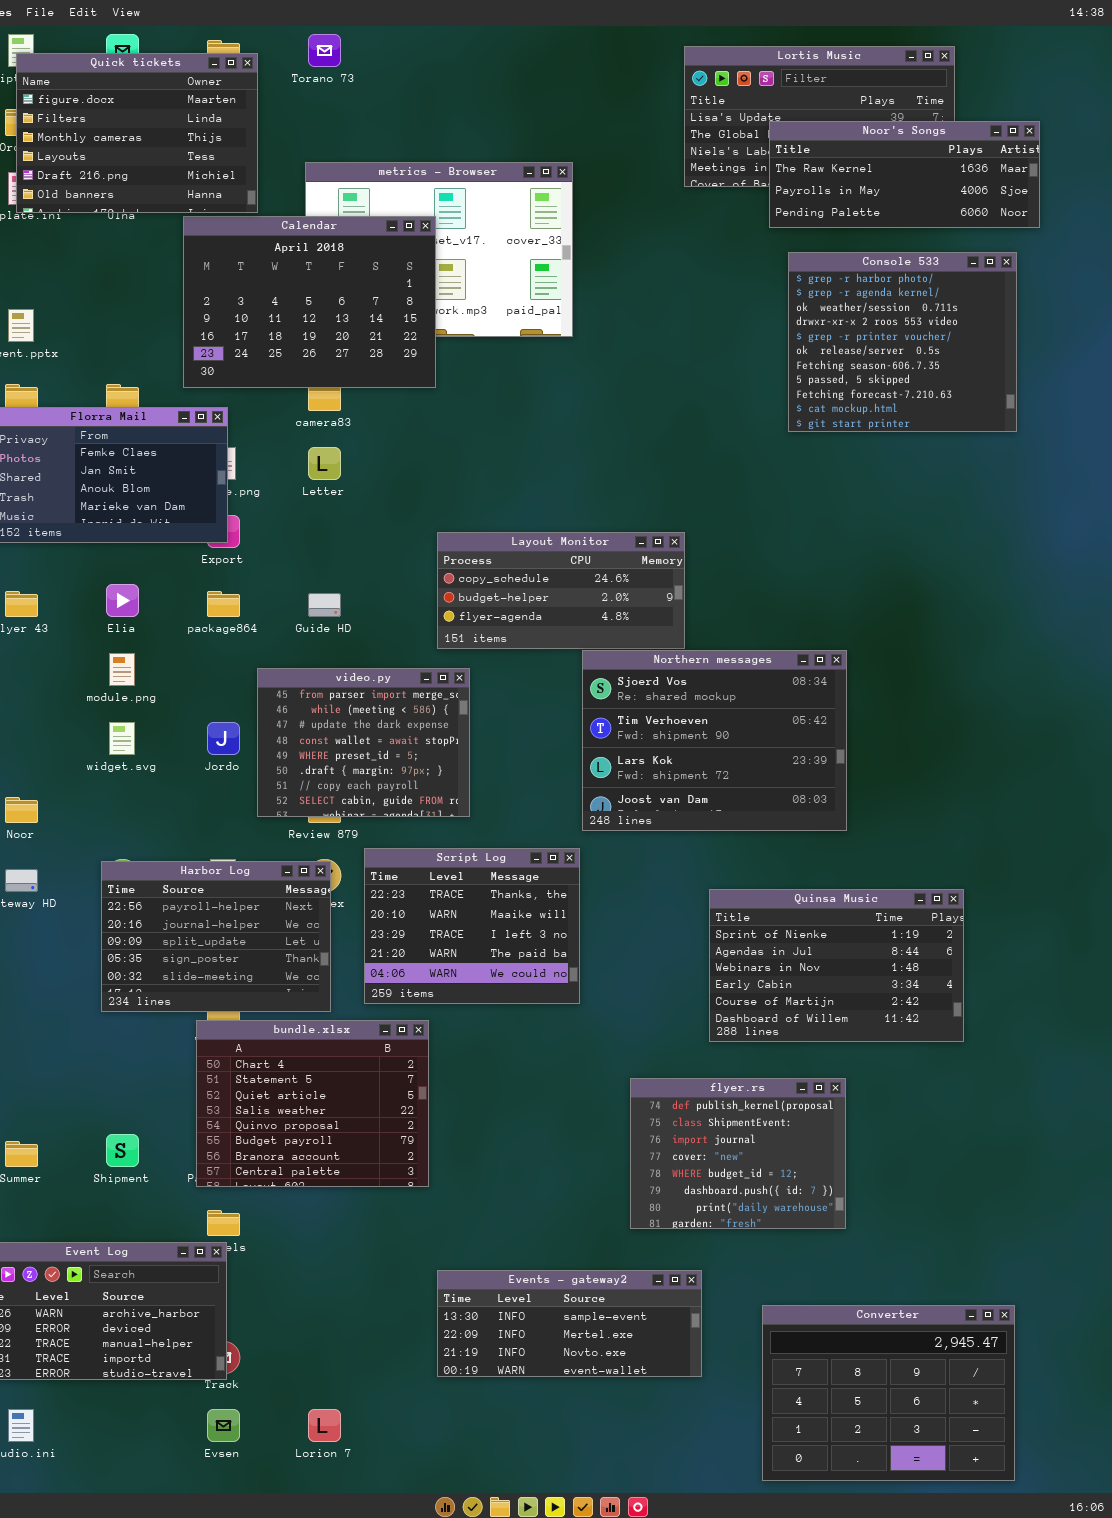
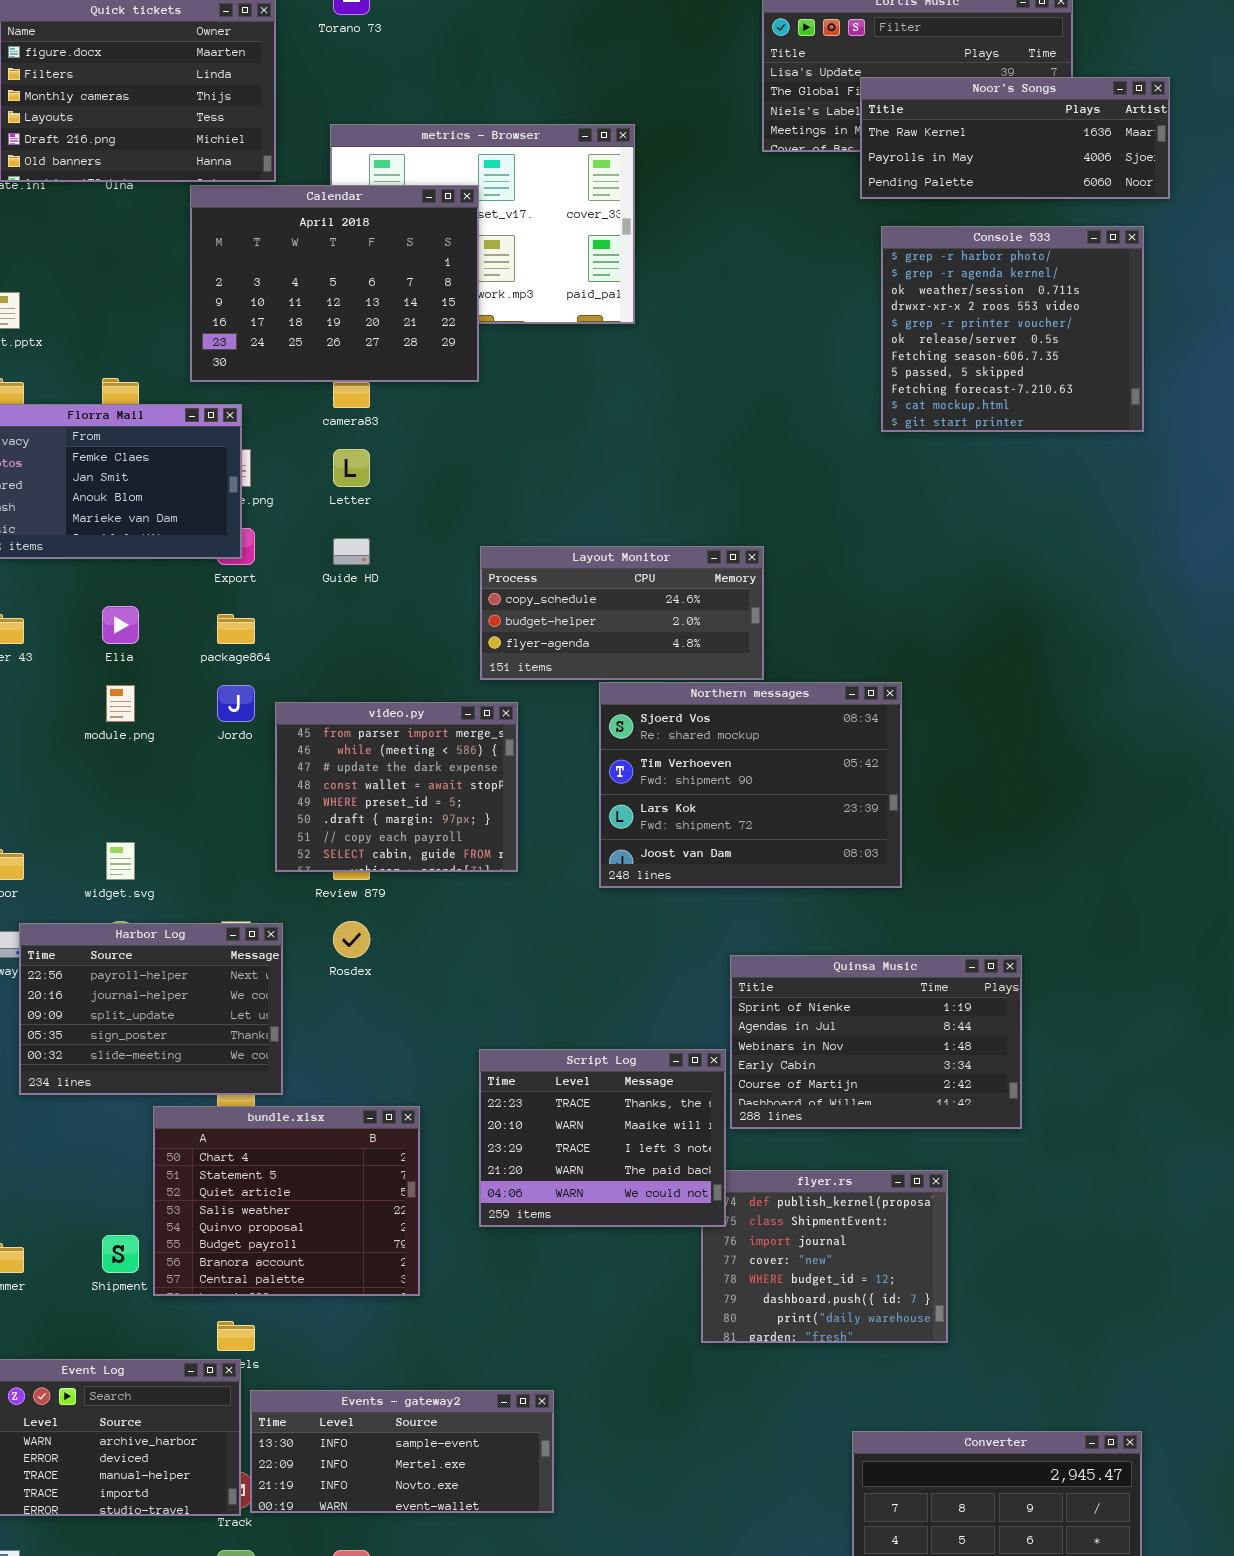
Guide HD: [308,593,341,617] -> [333,538,370,565], moved
Northern messages: [582,650,847,831] -> [599,682,902,888], moved
widget.svg: [109,722,135,755] -> [106,842,135,880], moved
Jordo: [207,722,240,755] -> [217,685,255,722], moved
Script Log: [364,848,580,1004] -> [479,1049,726,1227], moved
Harbor Log: [101,861,331,1012] -> [19,923,283,1095], moved
Quinsa Music: [709,889,964,1042] -> [730,955,1022,1129], moved
bundle.xlsx: [196,1020,429,1187] -> [153,1106,420,1296], moved
Events - gateway2: [437,1270,702,1377] -> [250,1390,554,1513], moved

